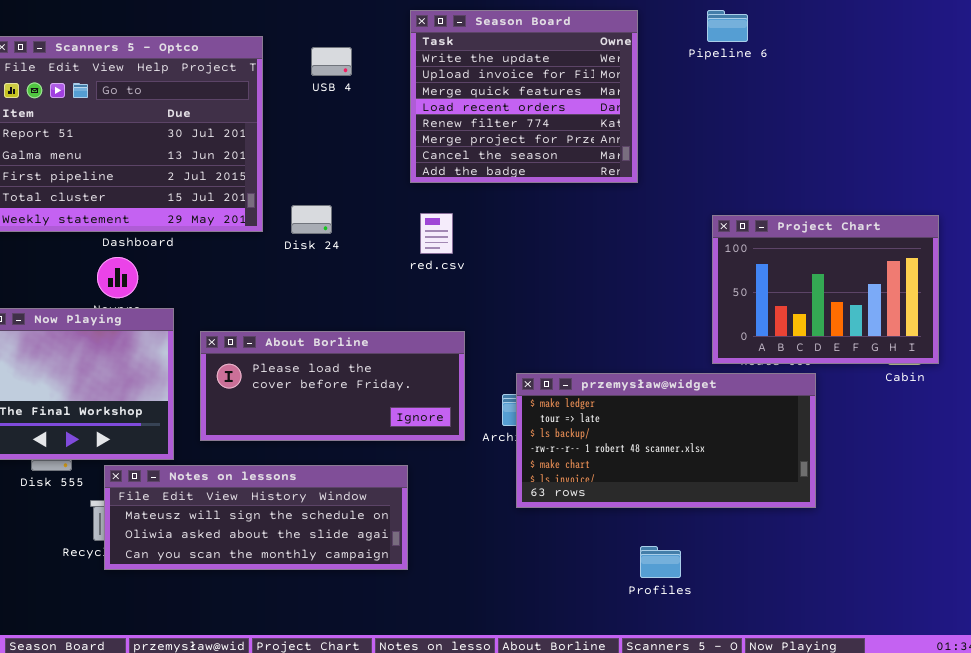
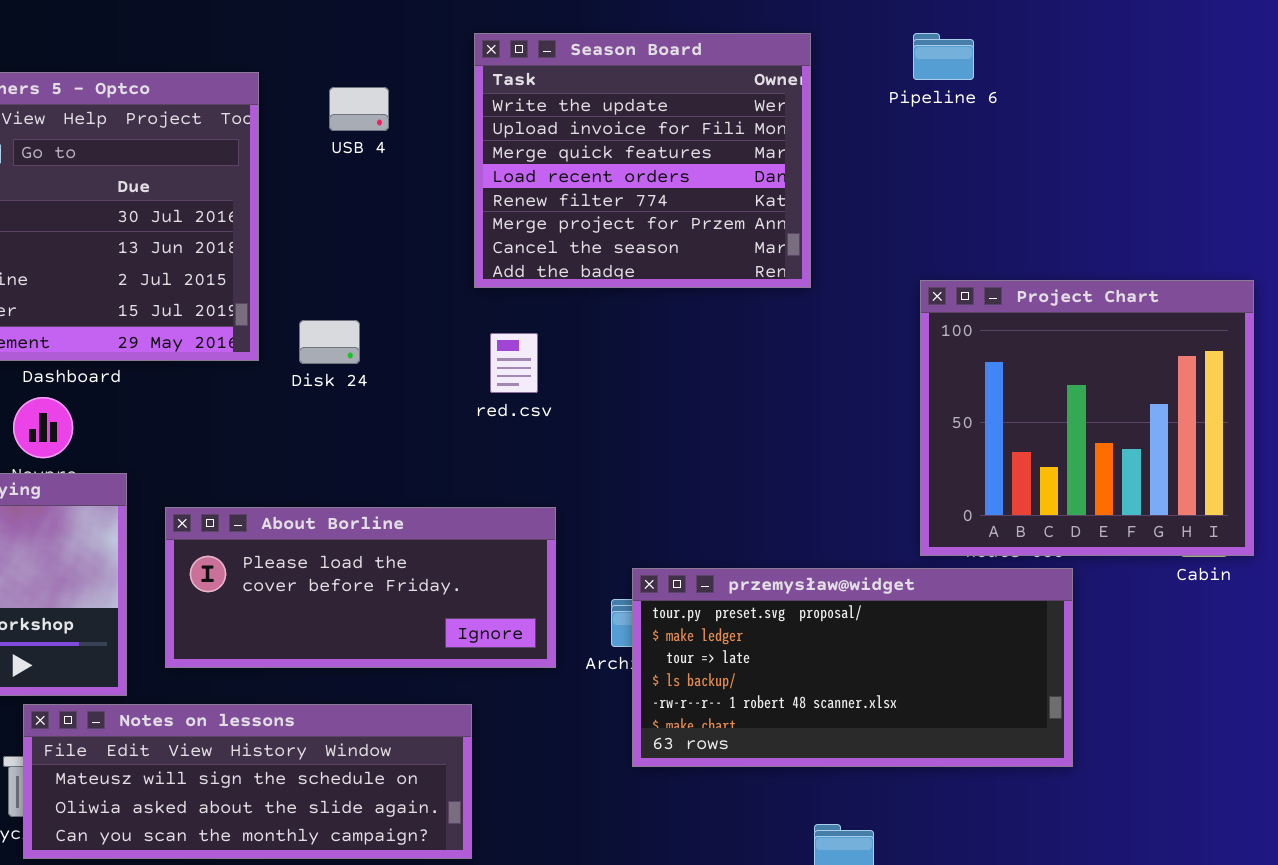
Project Chart: [712,215,939,364] -> [920,280,1254,556], resized
przemysław@widget: [516,373,816,508] -> [632,568,1073,767], scrolled up 1 row

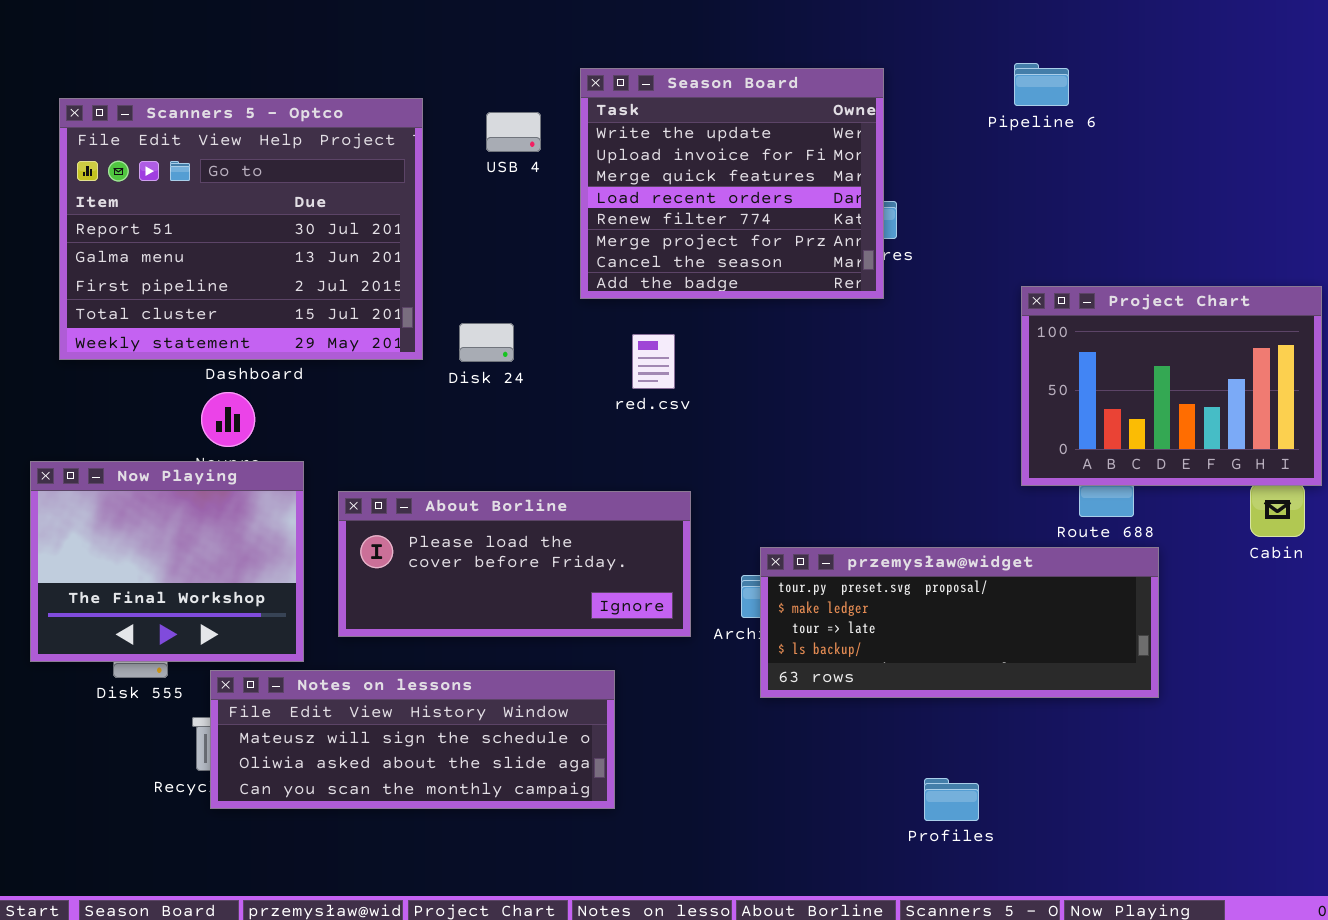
Season Board: [474,33,811,288] -> [580,68,884,299], moved
Project Chart: [920,280,1254,556] -> [1021,286,1322,486], resized
przemysław@widget: [632,568,1073,767] -> [760,547,1159,698], resized

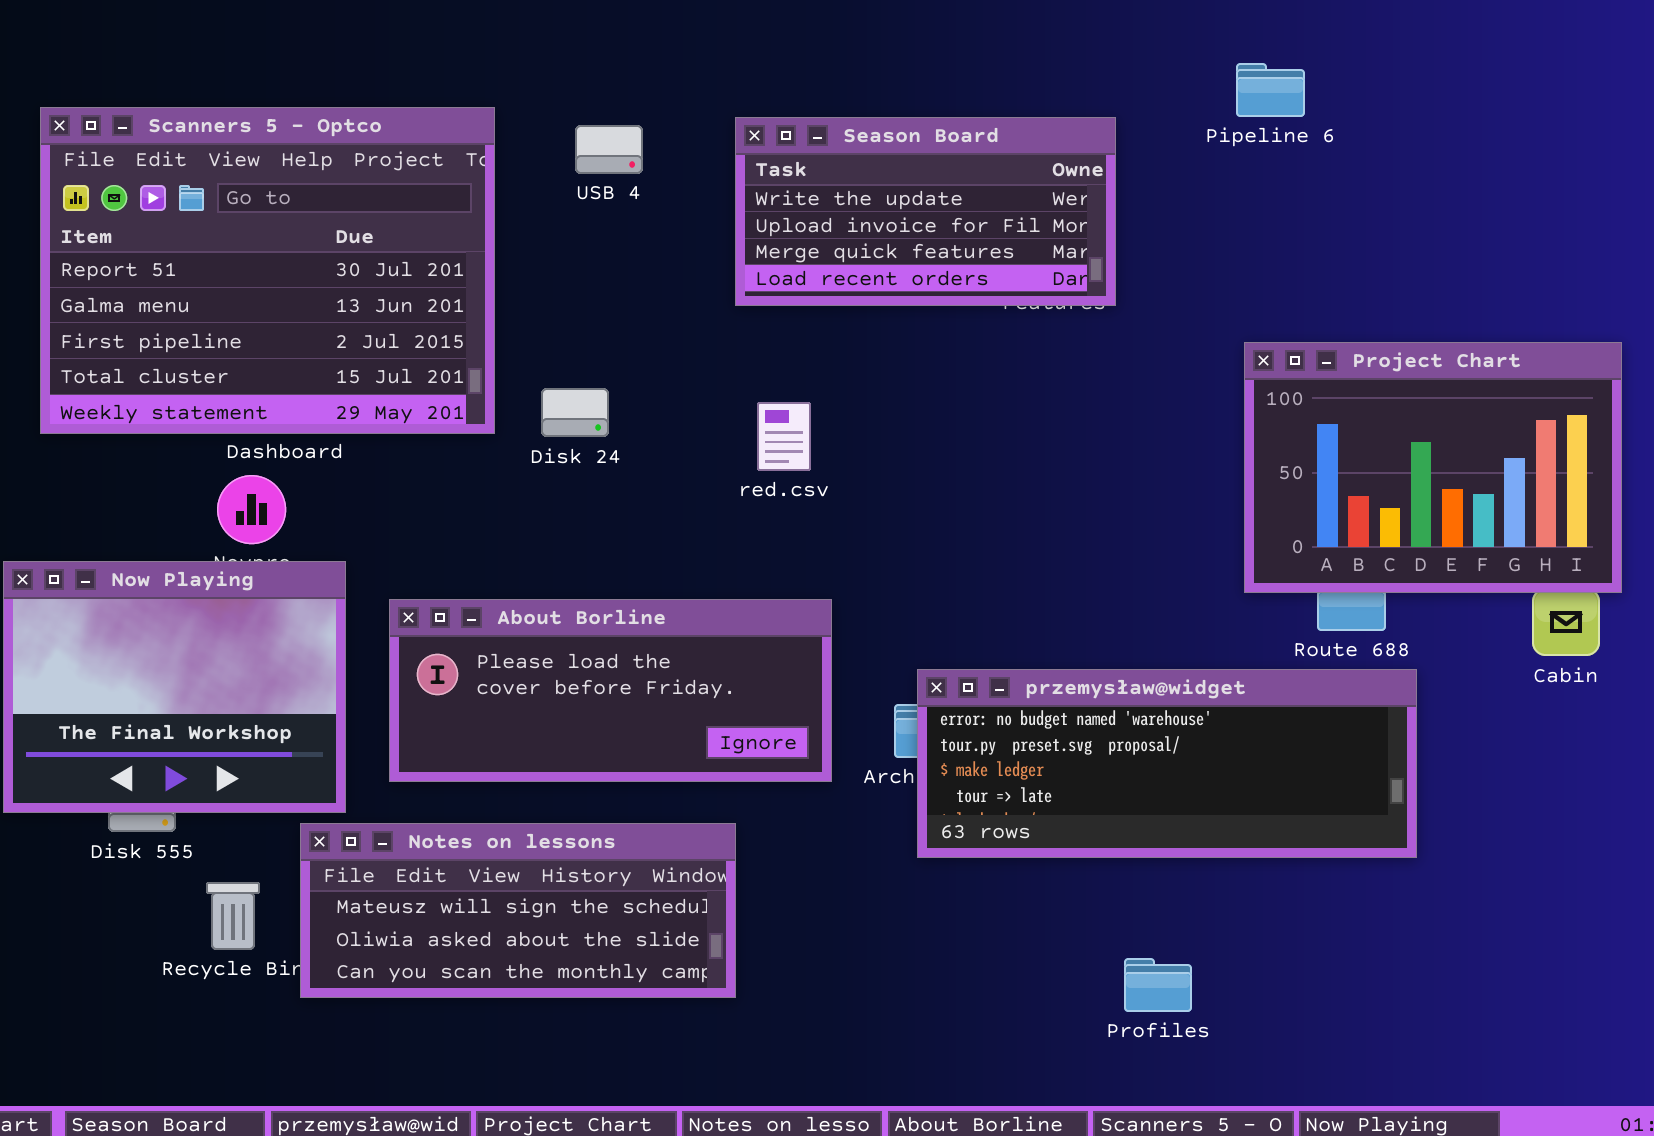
Season Board: [580,68,884,299] -> [735,117,1116,306], moved, resized
przemysław@widget: [760,547,1159,698] -> [917,669,1417,858], scrolled up 1 row
Notes on lessons: [210,670,615,809] -> [300,823,736,998], resized

